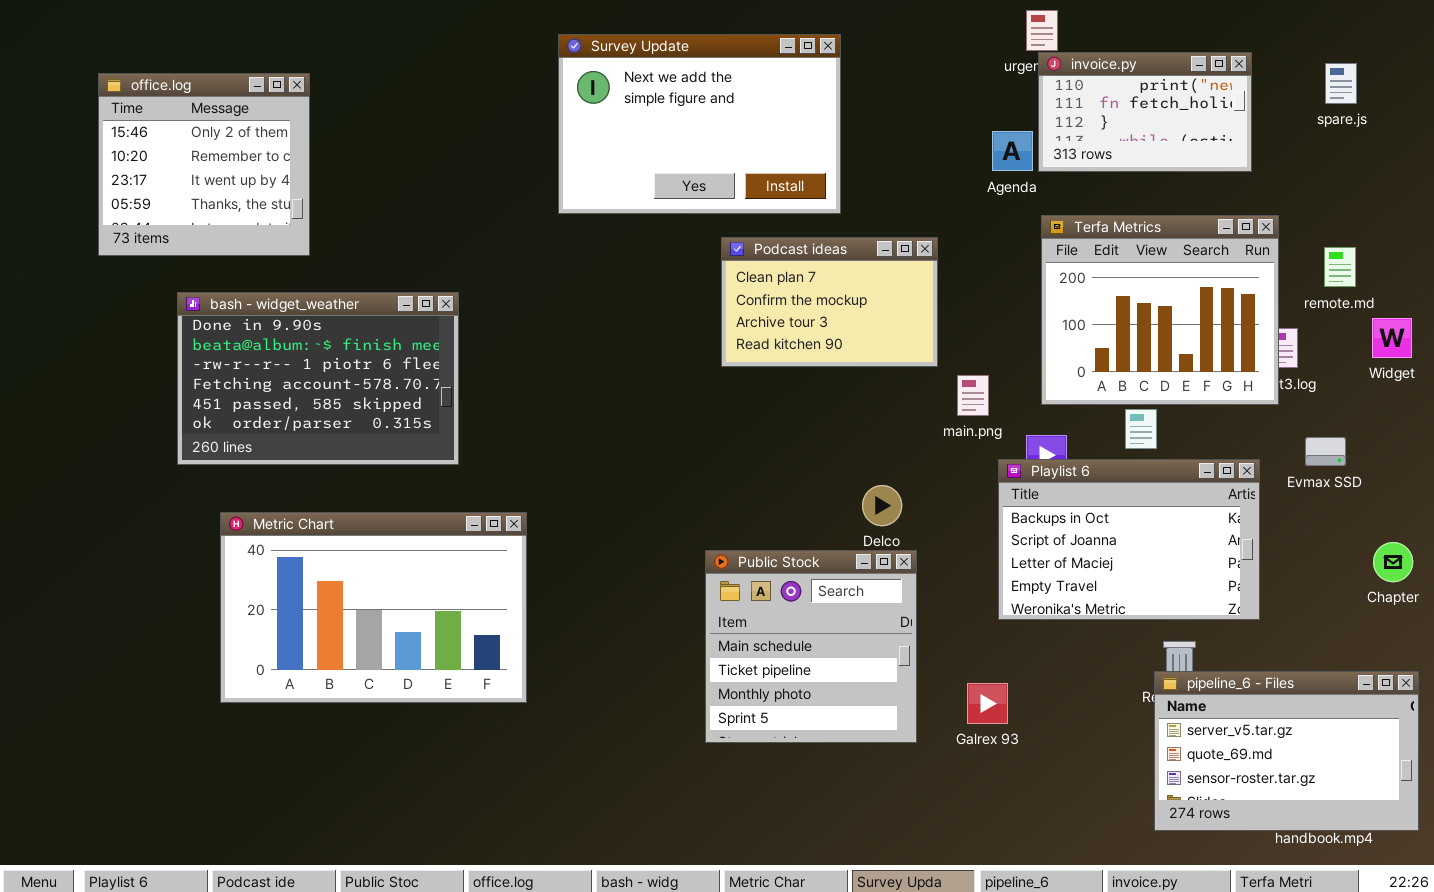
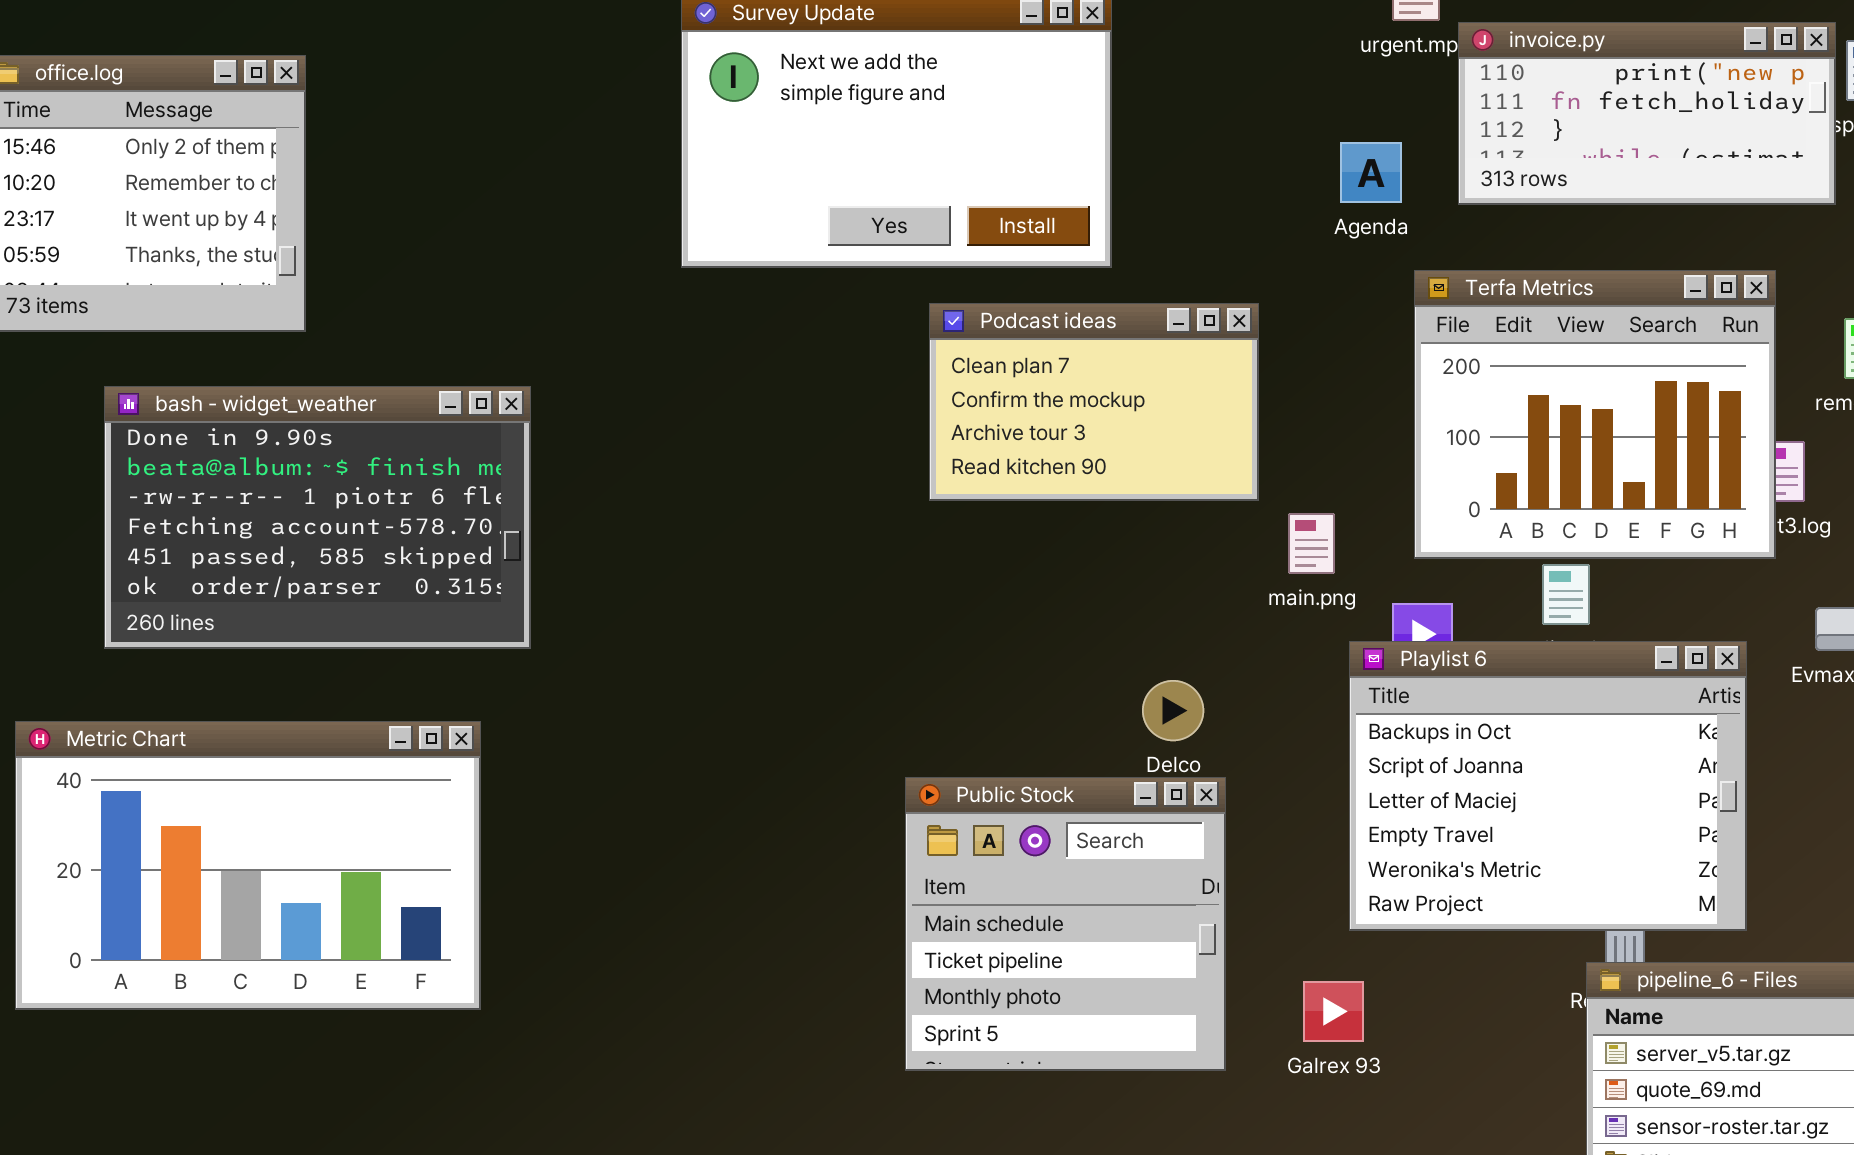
invoice.py: [1038,52,1252,172] -> [1458,22,1836,205], moved, resized
Playlist 6: [998,459,1260,620] -> [1349,641,1747,931], resized
Metric Chart: [220,512,527,703] -> [15,721,481,1010], moved

